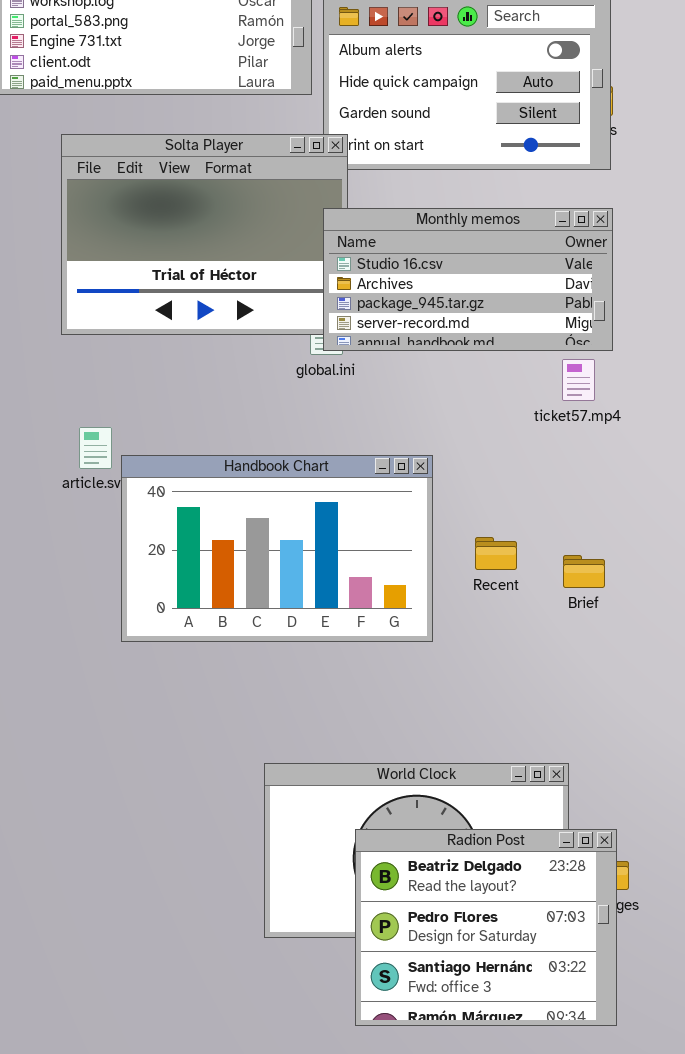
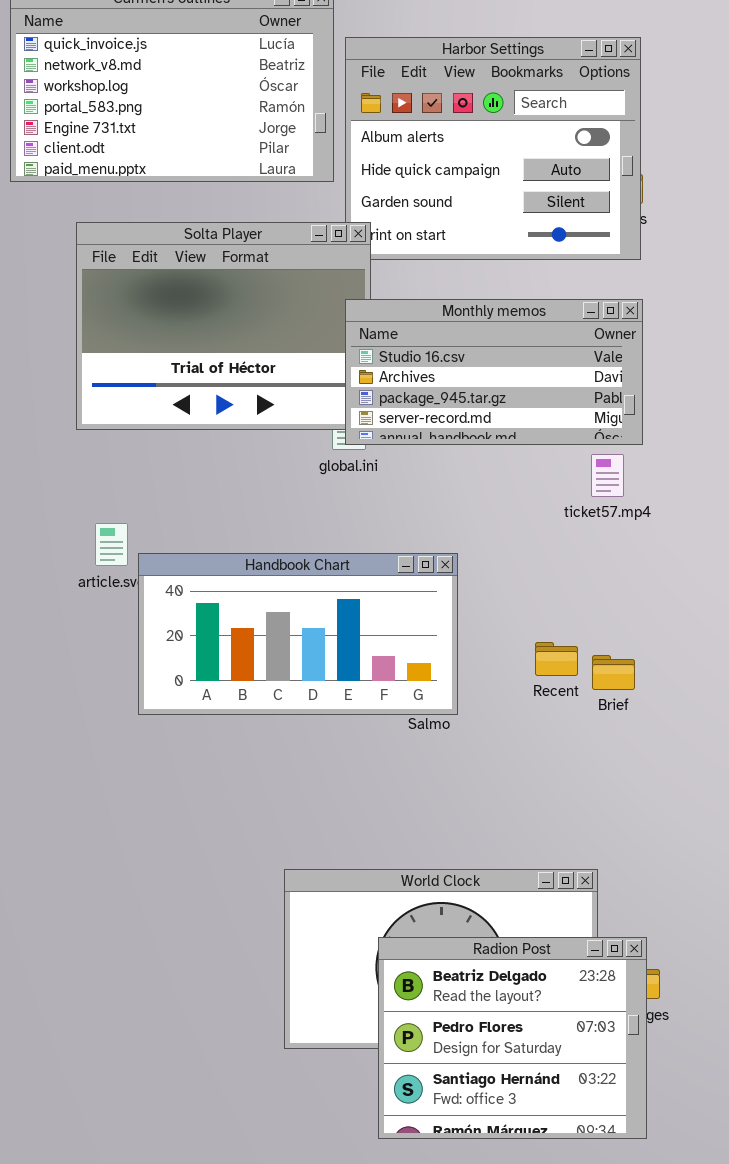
Handbook Chart: [121,455,433,642] -> [138,553,458,715], resized
Recent: [475,537,517,570] -> [535,642,578,676], moved

